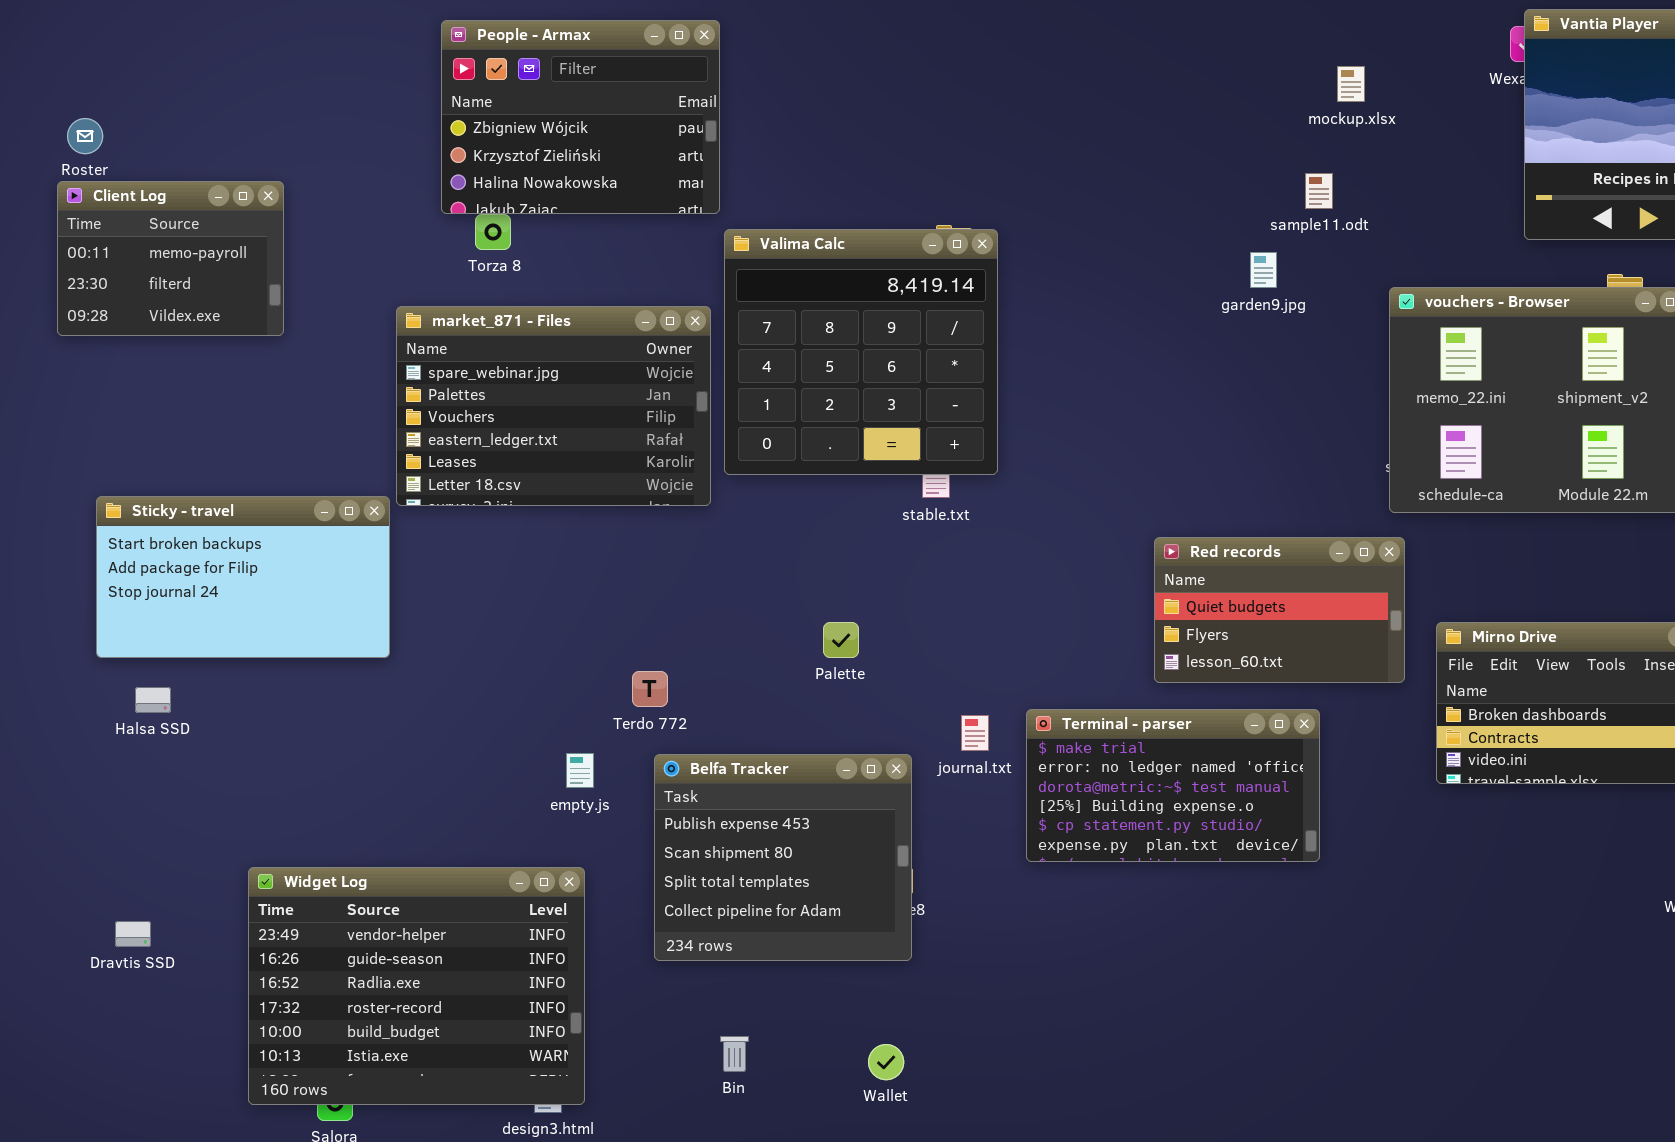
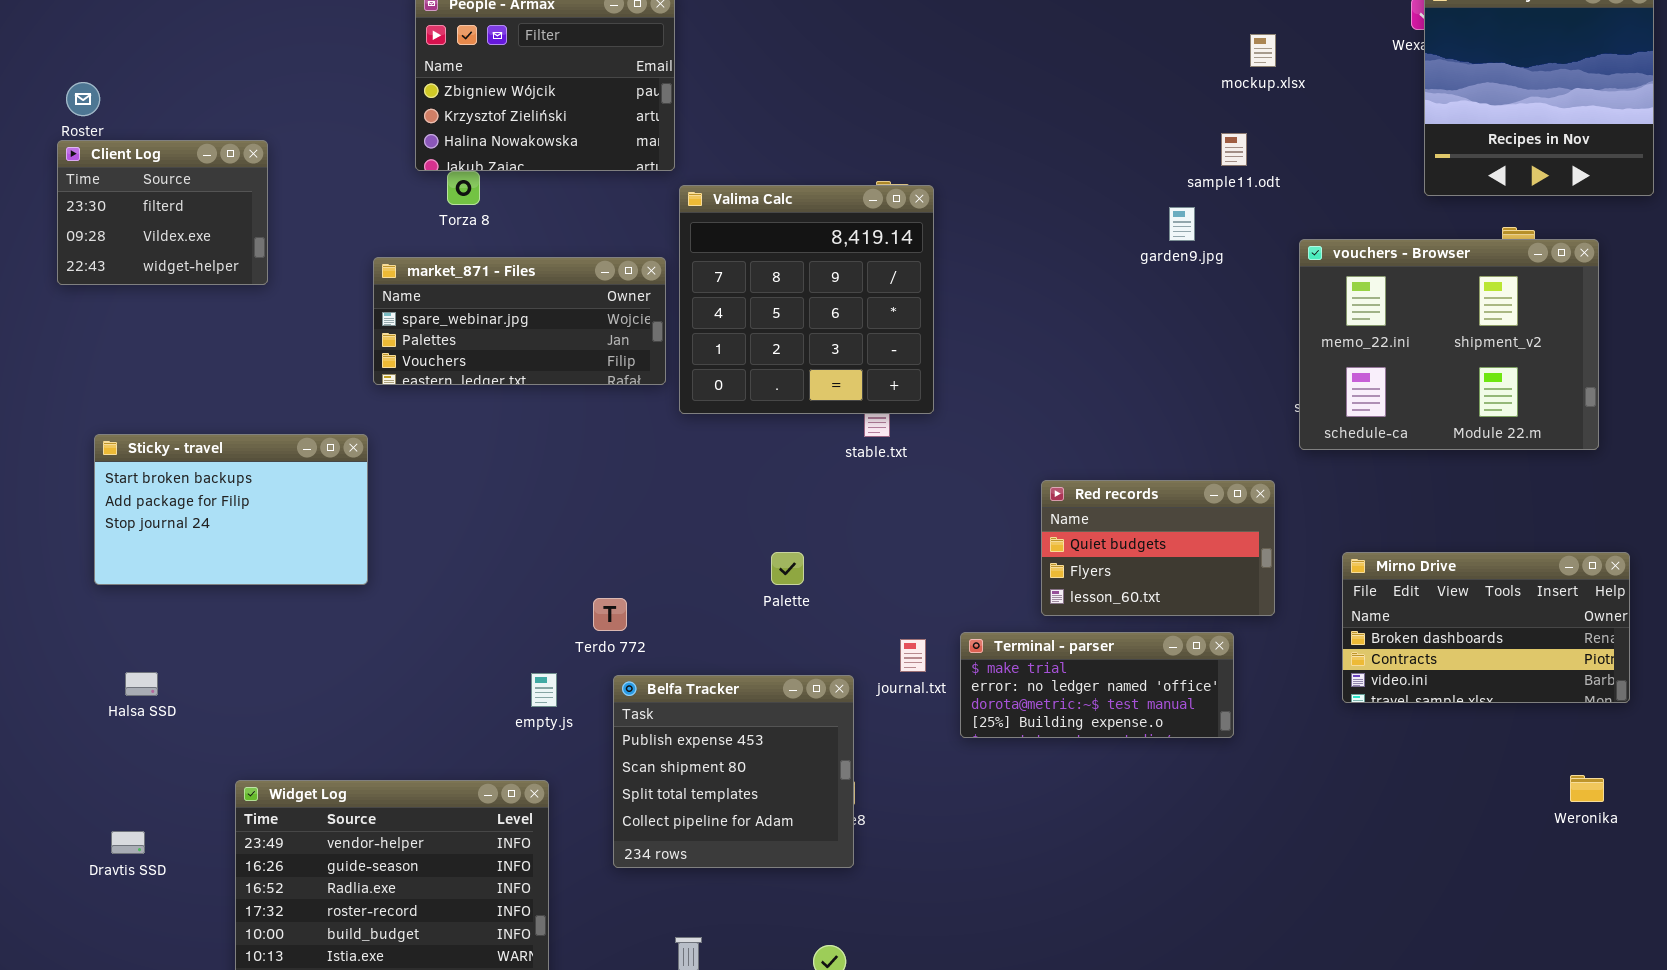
Client Log: [57,181,284,336] -> [57,140,268,285], scrolled down 1 row
market_871 - Files: [396,306,711,506] -> [373,257,666,385], resized
Red records: [1154,537,1405,683] -> [1041,480,1275,616], moved
Halsa SSD: [135,687,171,713] -> [125,672,158,696], moved
Terminal - parser: [1026,709,1320,862] -> [960,632,1234,738], resized

